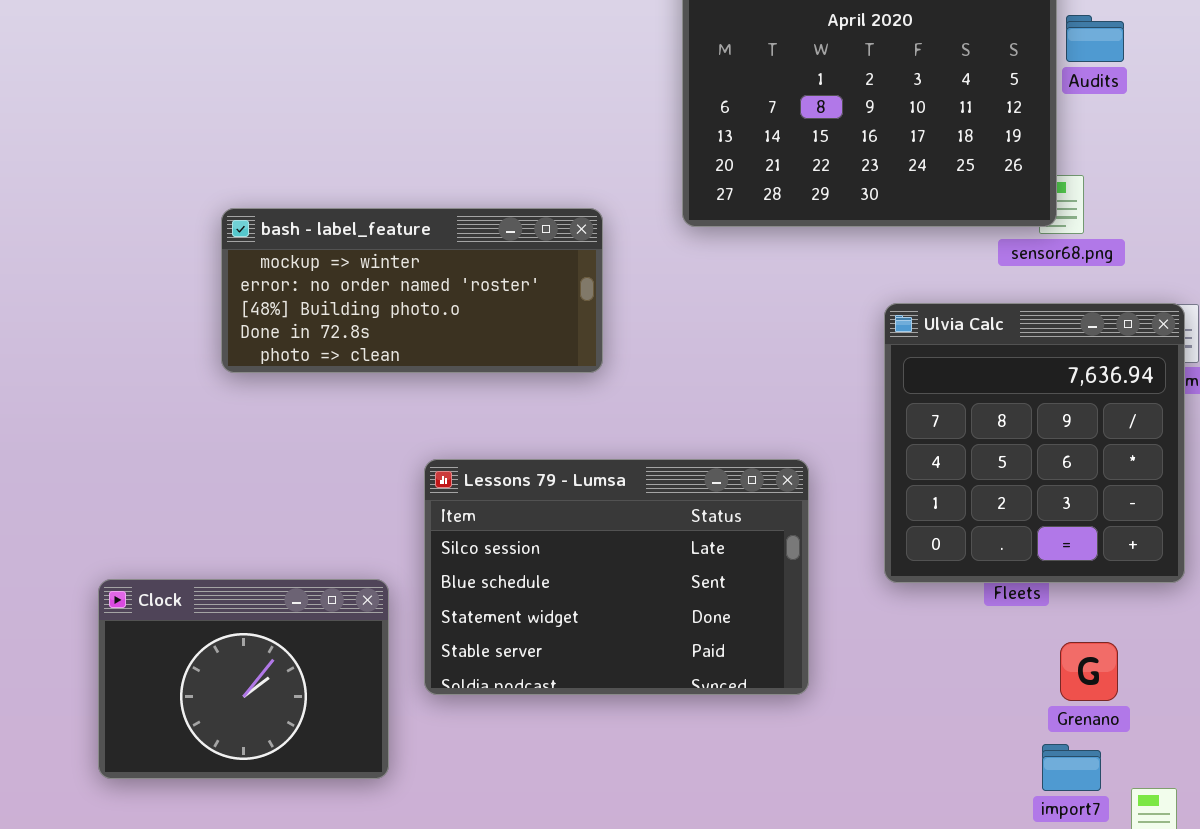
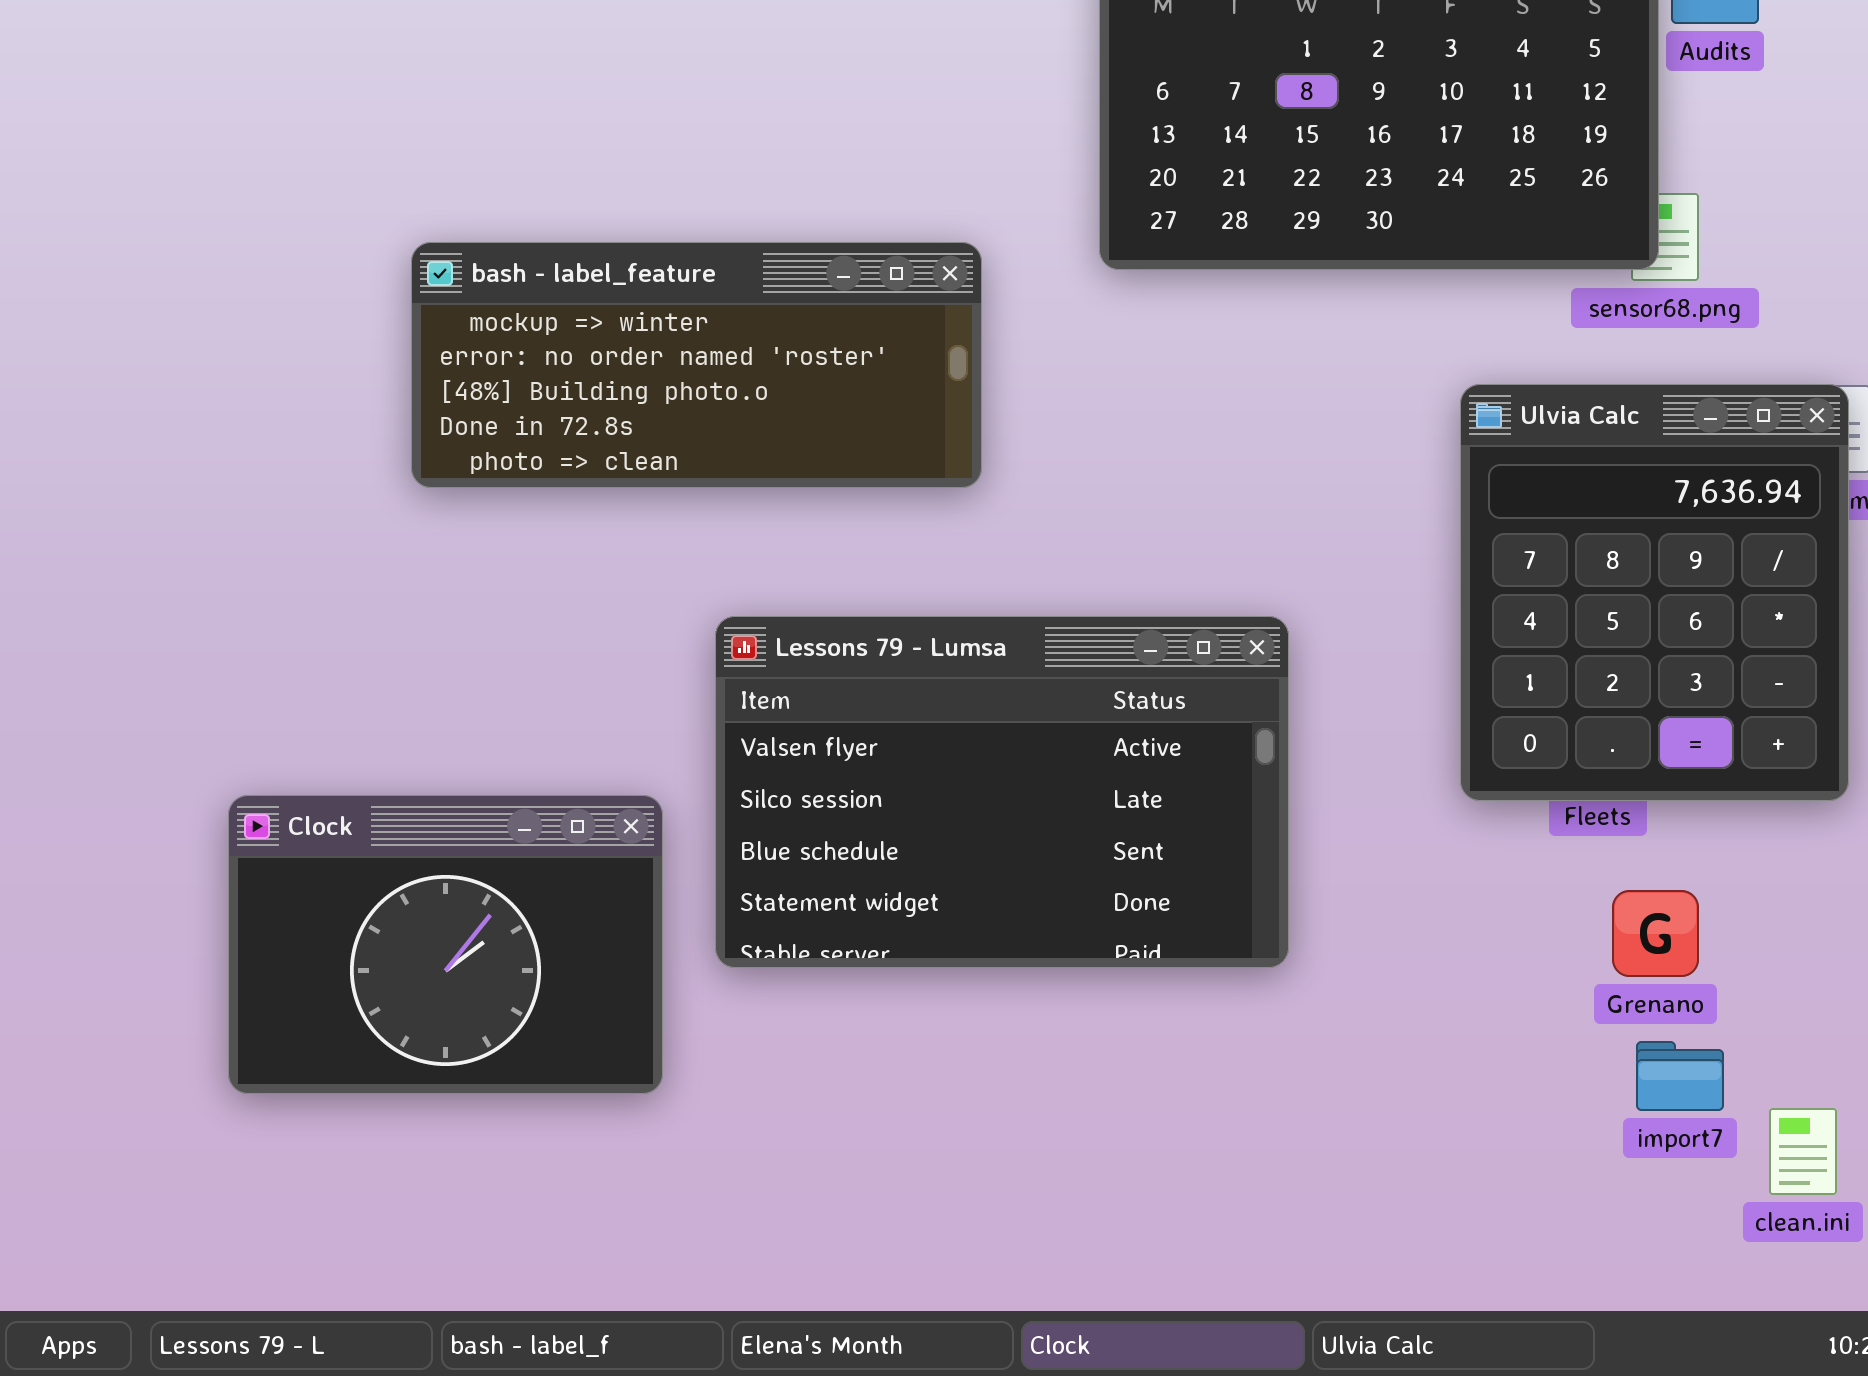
Ulvia Calc: [884,303,1185,583] -> [1460,384,1849,801], resized
Lessons 79 - Lumsa: [424,459,809,695] -> [715,616,1289,968], scrolled up 1 row
Grenano: [1060,642,1118,701] -> [1612,890,1699,977], moved

